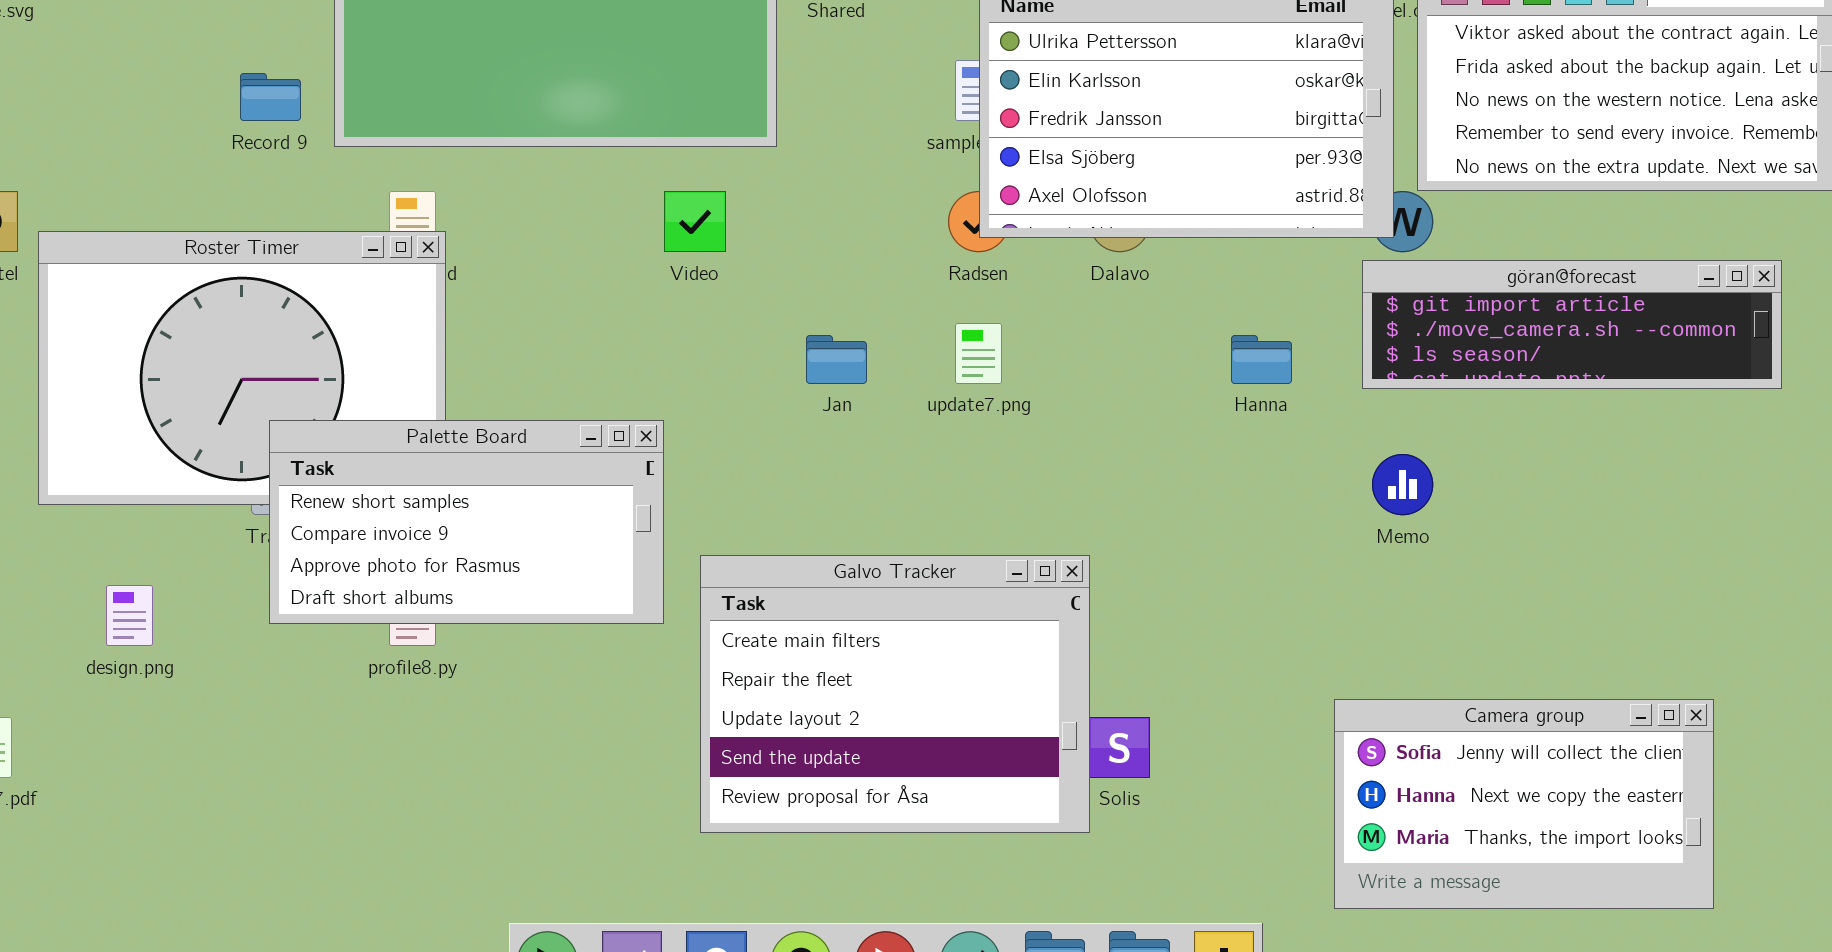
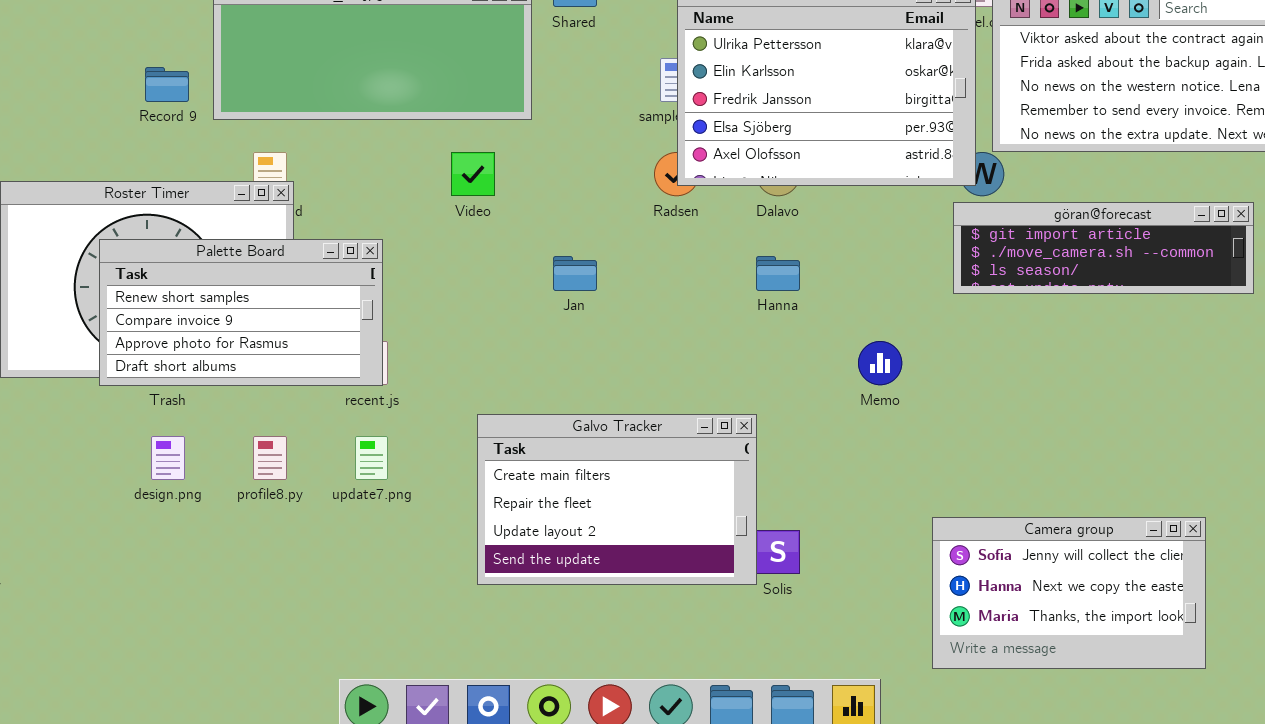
update7.png: [955,323,1002,384] -> [355,436,388,480], moved
Hanna: [1231,335,1292,384] -> [756,256,800,291], moved
Palette Board: [269,420,664,624] -> [99,239,383,386], moved
Memo: [1372,454,1433,515] -> [858,341,902,385], moved
Galvo Tracker: [700,555,1090,833] -> [477,414,757,585], resized
design.png: [106,585,153,646] -> [151,436,185,480], moved

